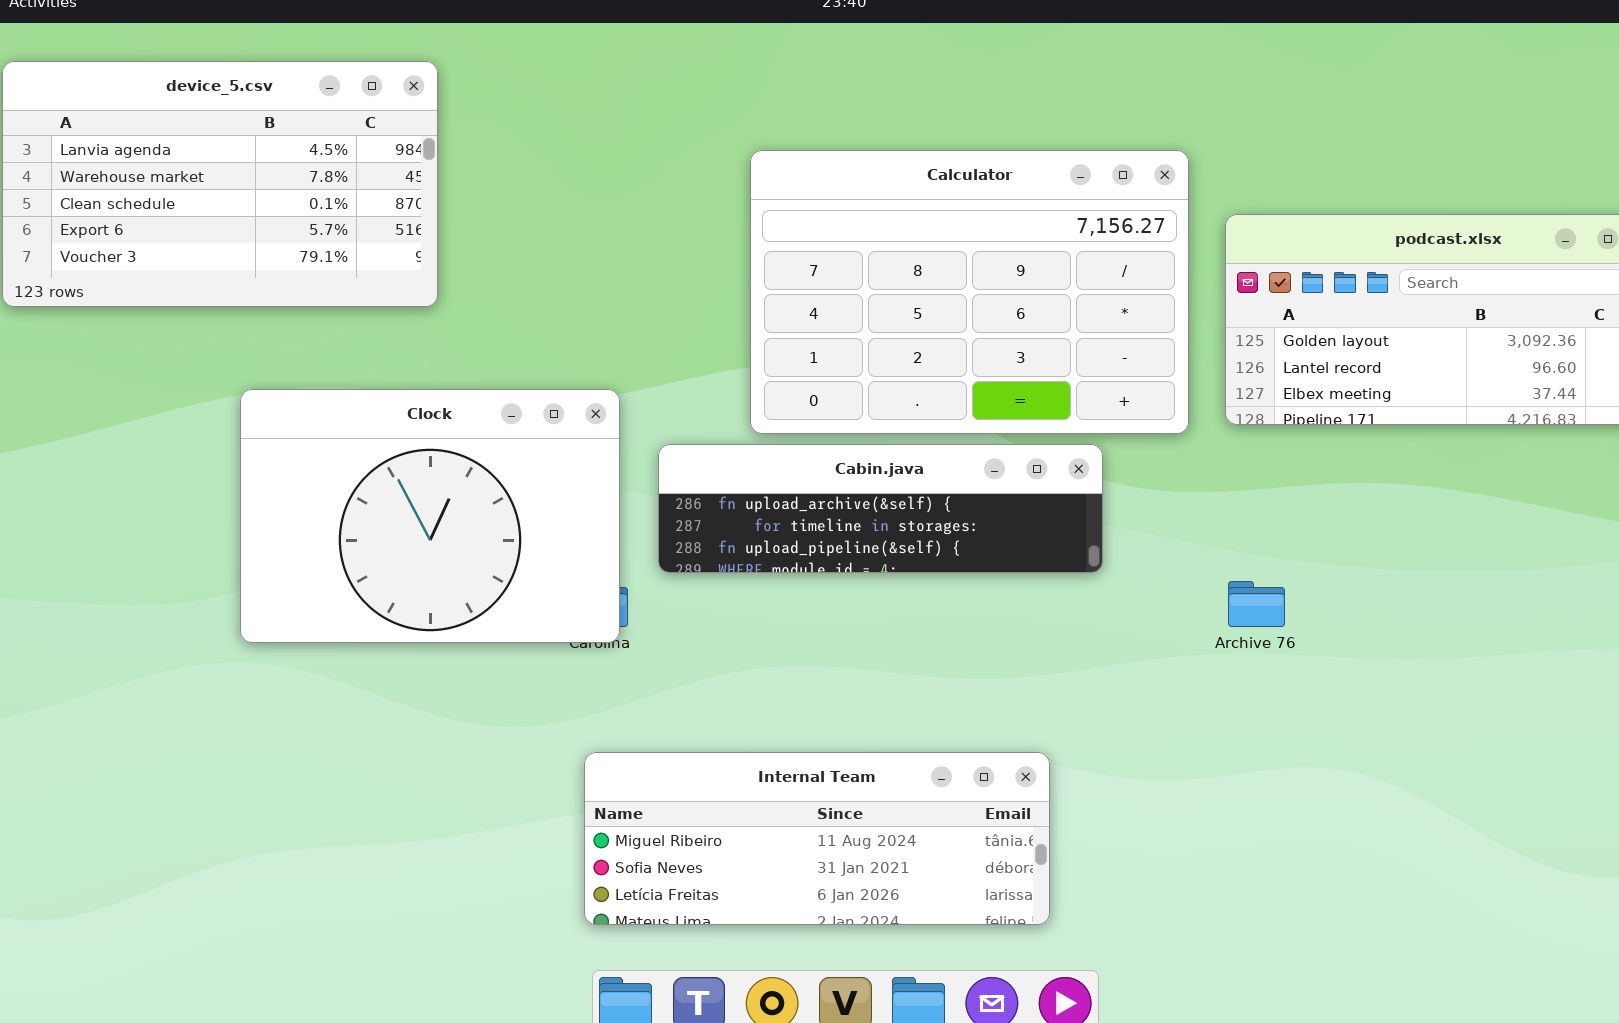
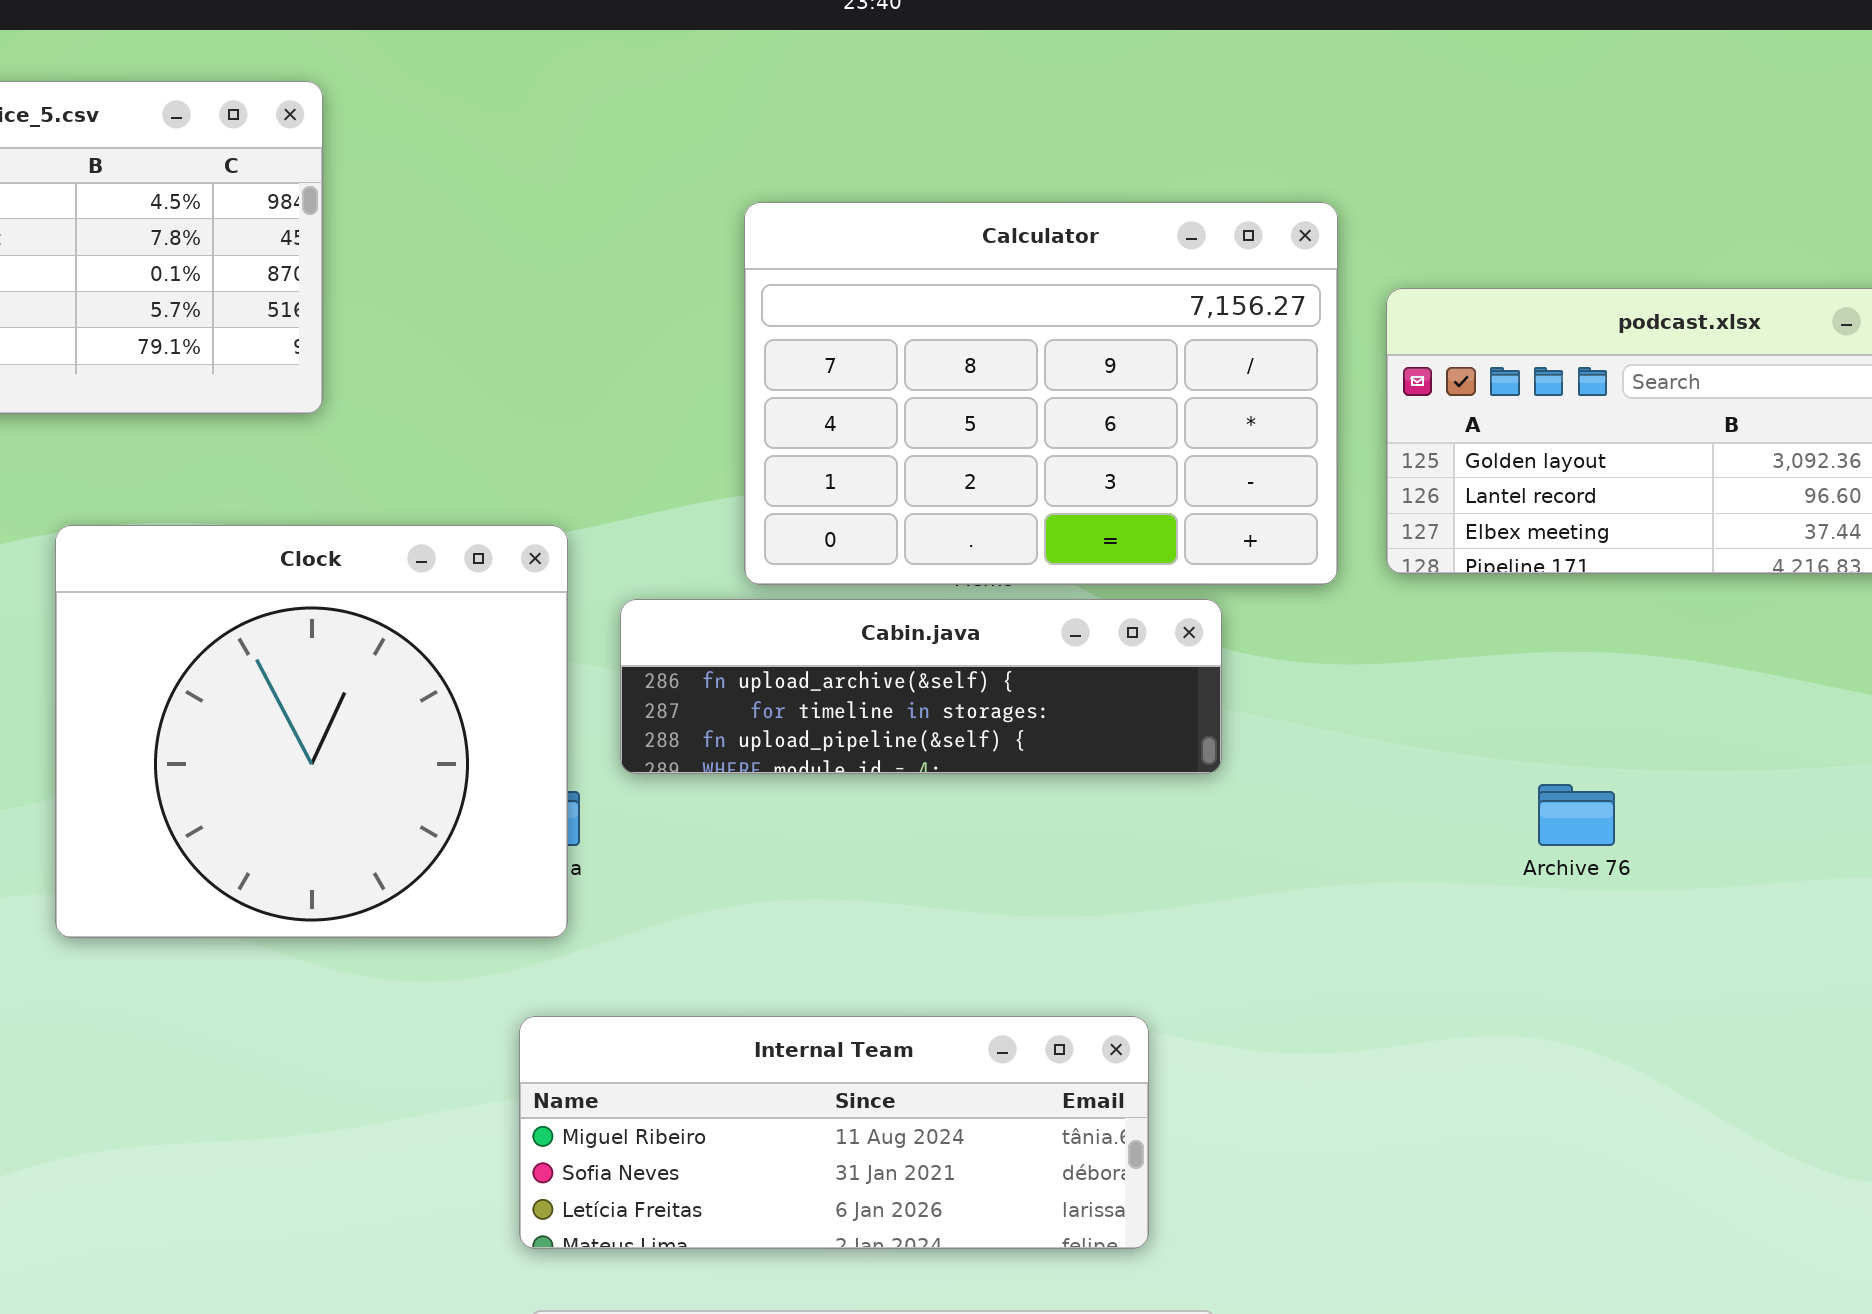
Clock: [240,389,620,643] -> [55,525,568,938], resized
Archive 76: [1228,581,1285,627] -> [1538,784,1615,846], moved

